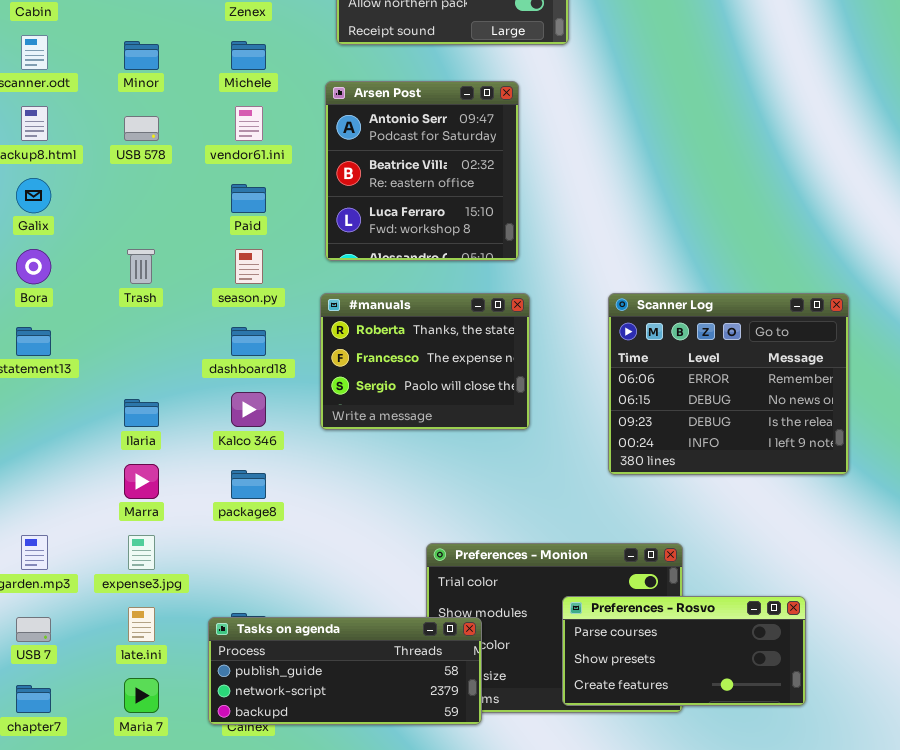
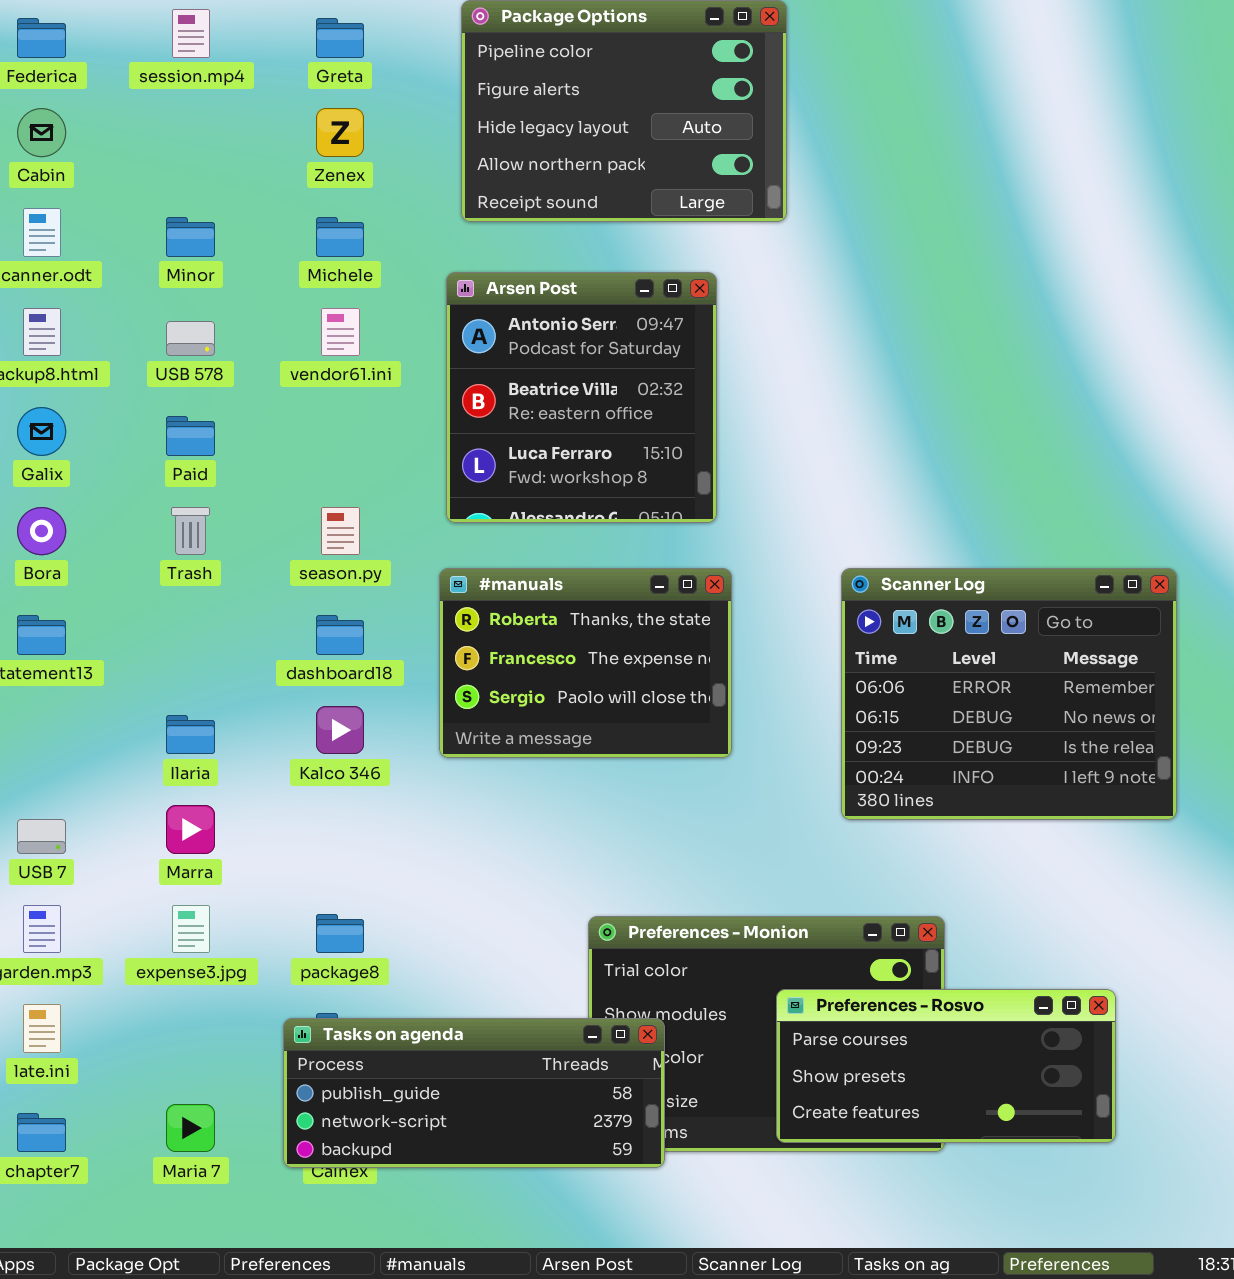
Paid: [231,184,266,213] -> [166,416,215,456], moved
package8: [231,470,266,499] -> [316,914,364,953], moved
late.ini: [128,607,155,642] -> [23,1004,61,1053], moved
USB 7: [16,617,51,642] -> [17,819,66,854], moved

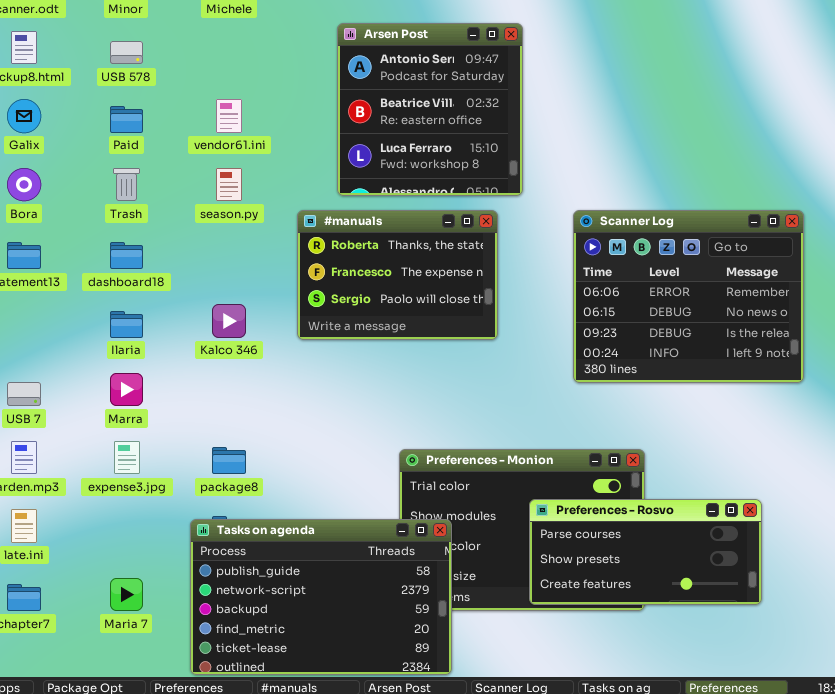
Arsen Post: [446,272,717,523] -> [337,23,523,196], moved
vendor61.ini: [321,308,360,356] -> [216,99,242,133], moved
dashboard18: [316,615,364,655] -> [110,242,143,269], moved
Tasks on agenda: [283,1018,665,1168] -> [190,519,452,675], resized

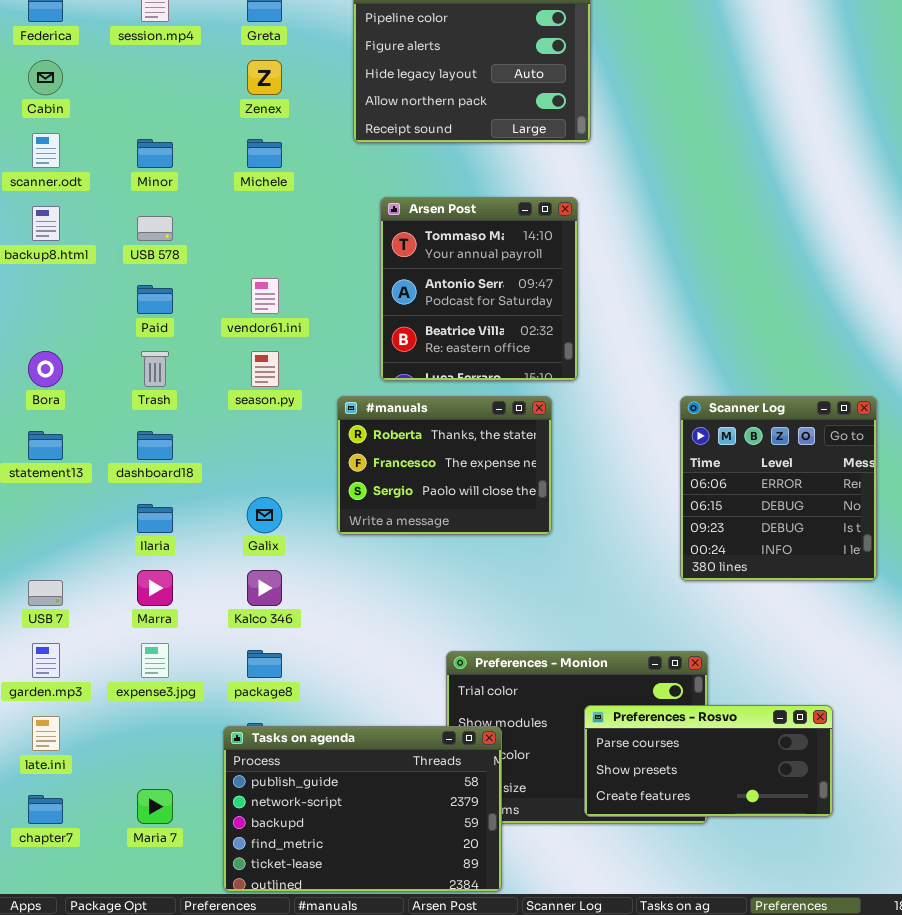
Arsen Post: [337,23,523,196] -> [380,197,578,381], scrolled up 1 row
Galix: [7,99,41,133] -> [247,497,282,533], moved
Scanner Log: [573,210,804,383] -> [680,396,877,581], resized
Kalco 346: [212,304,246,338] -> [247,570,282,606], moved

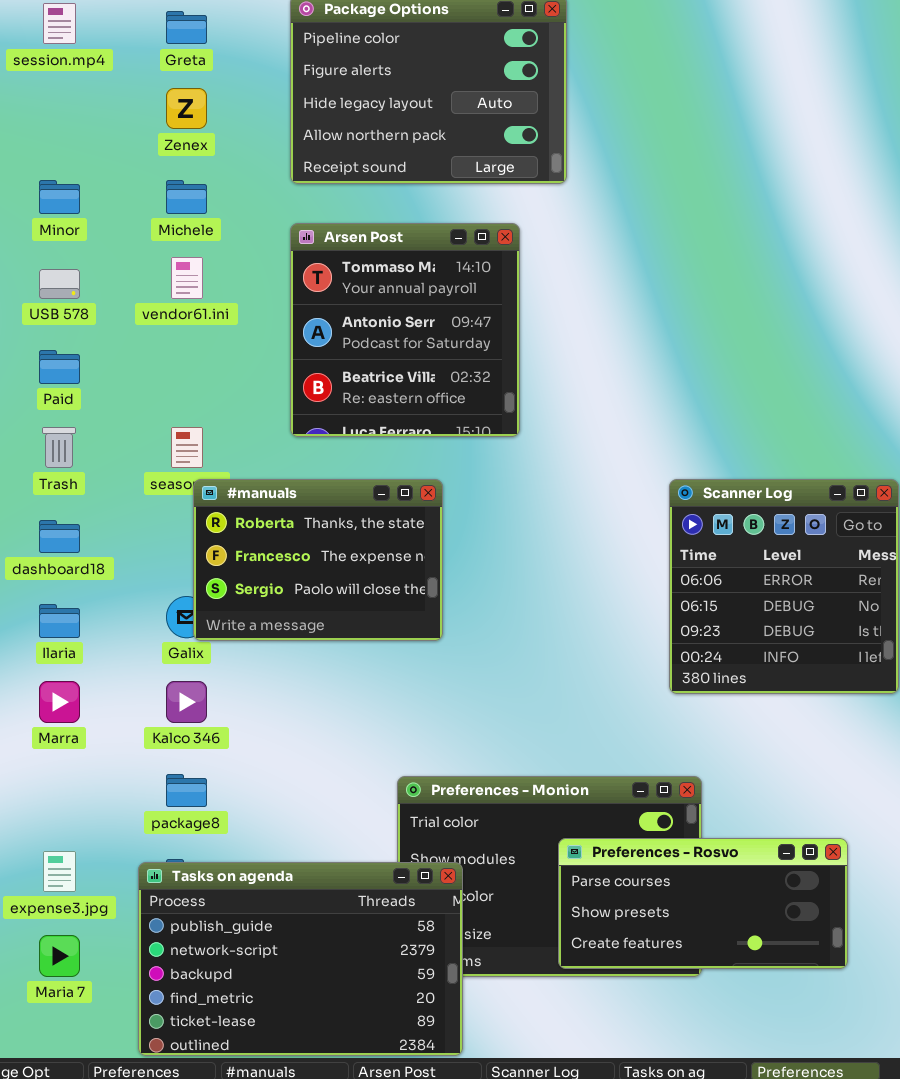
Arsen Post: [380,197,578,381] -> [290,223,520,437], moved
vendor61.ini: [251,278,279,314] -> [171,257,203,299], moved
#manuals: [337,396,552,535] -> [193,479,443,641], moved
expense3.jpg: [141,643,169,678] -> [43,851,76,892], moved

